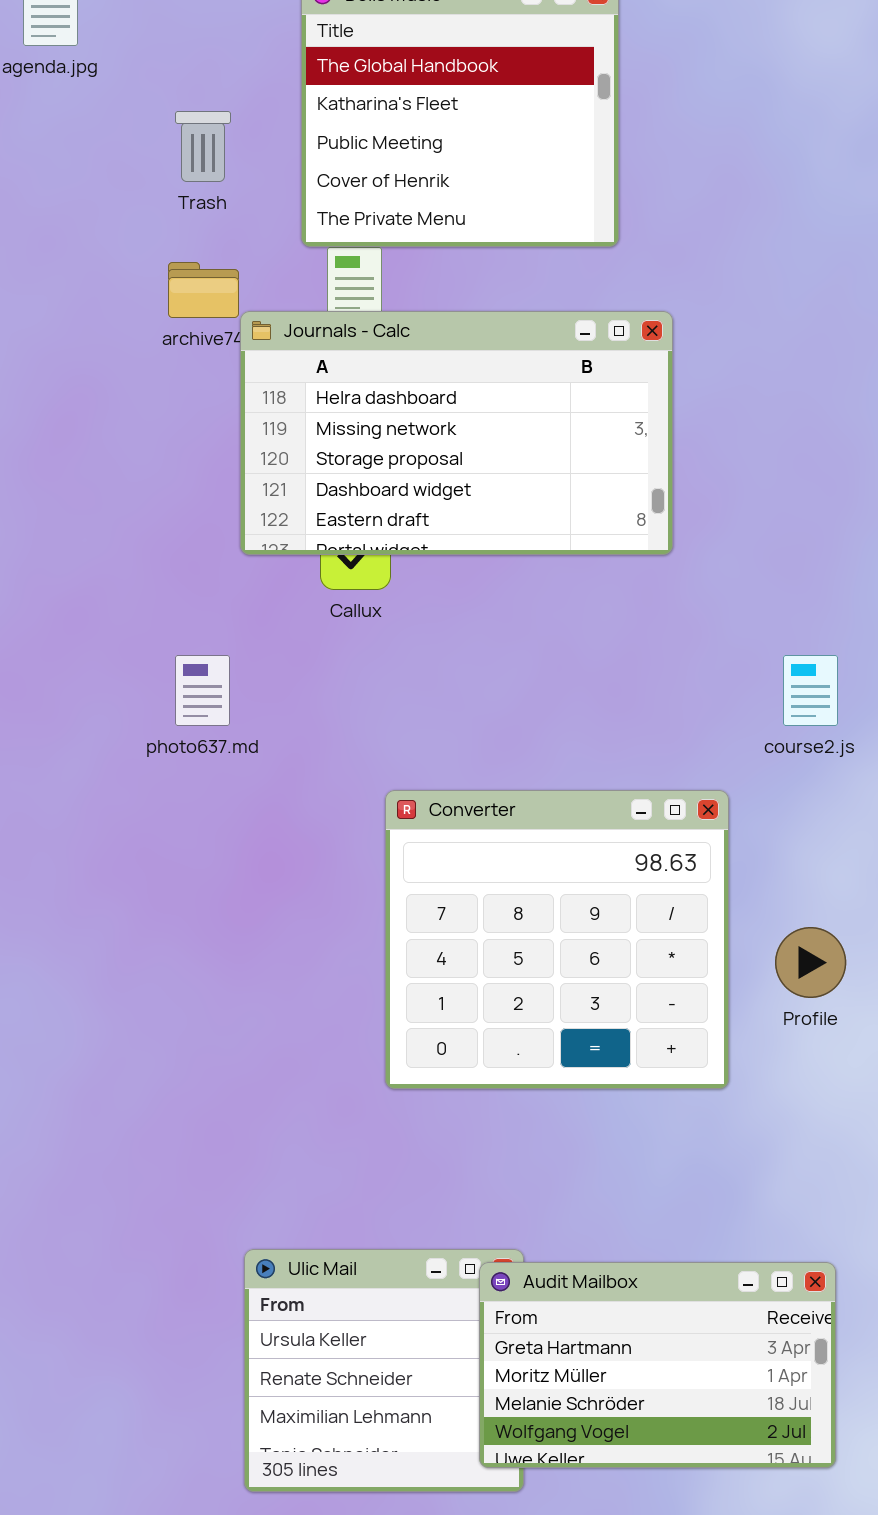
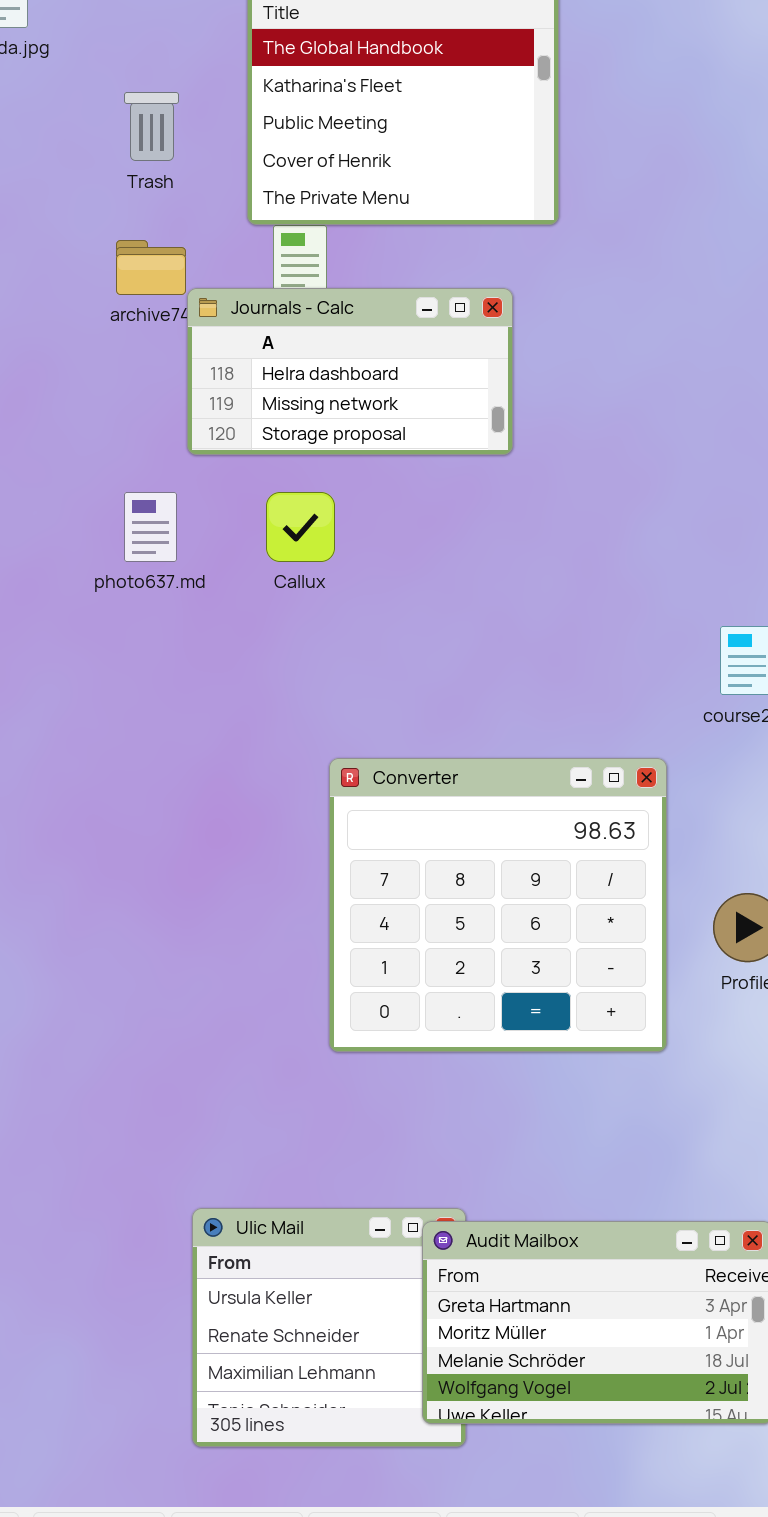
Journals - Calc: [240,311,673,555] -> [187,288,513,455], resized
photo637.md: [175,655,230,726] -> [124,492,177,562], moved

